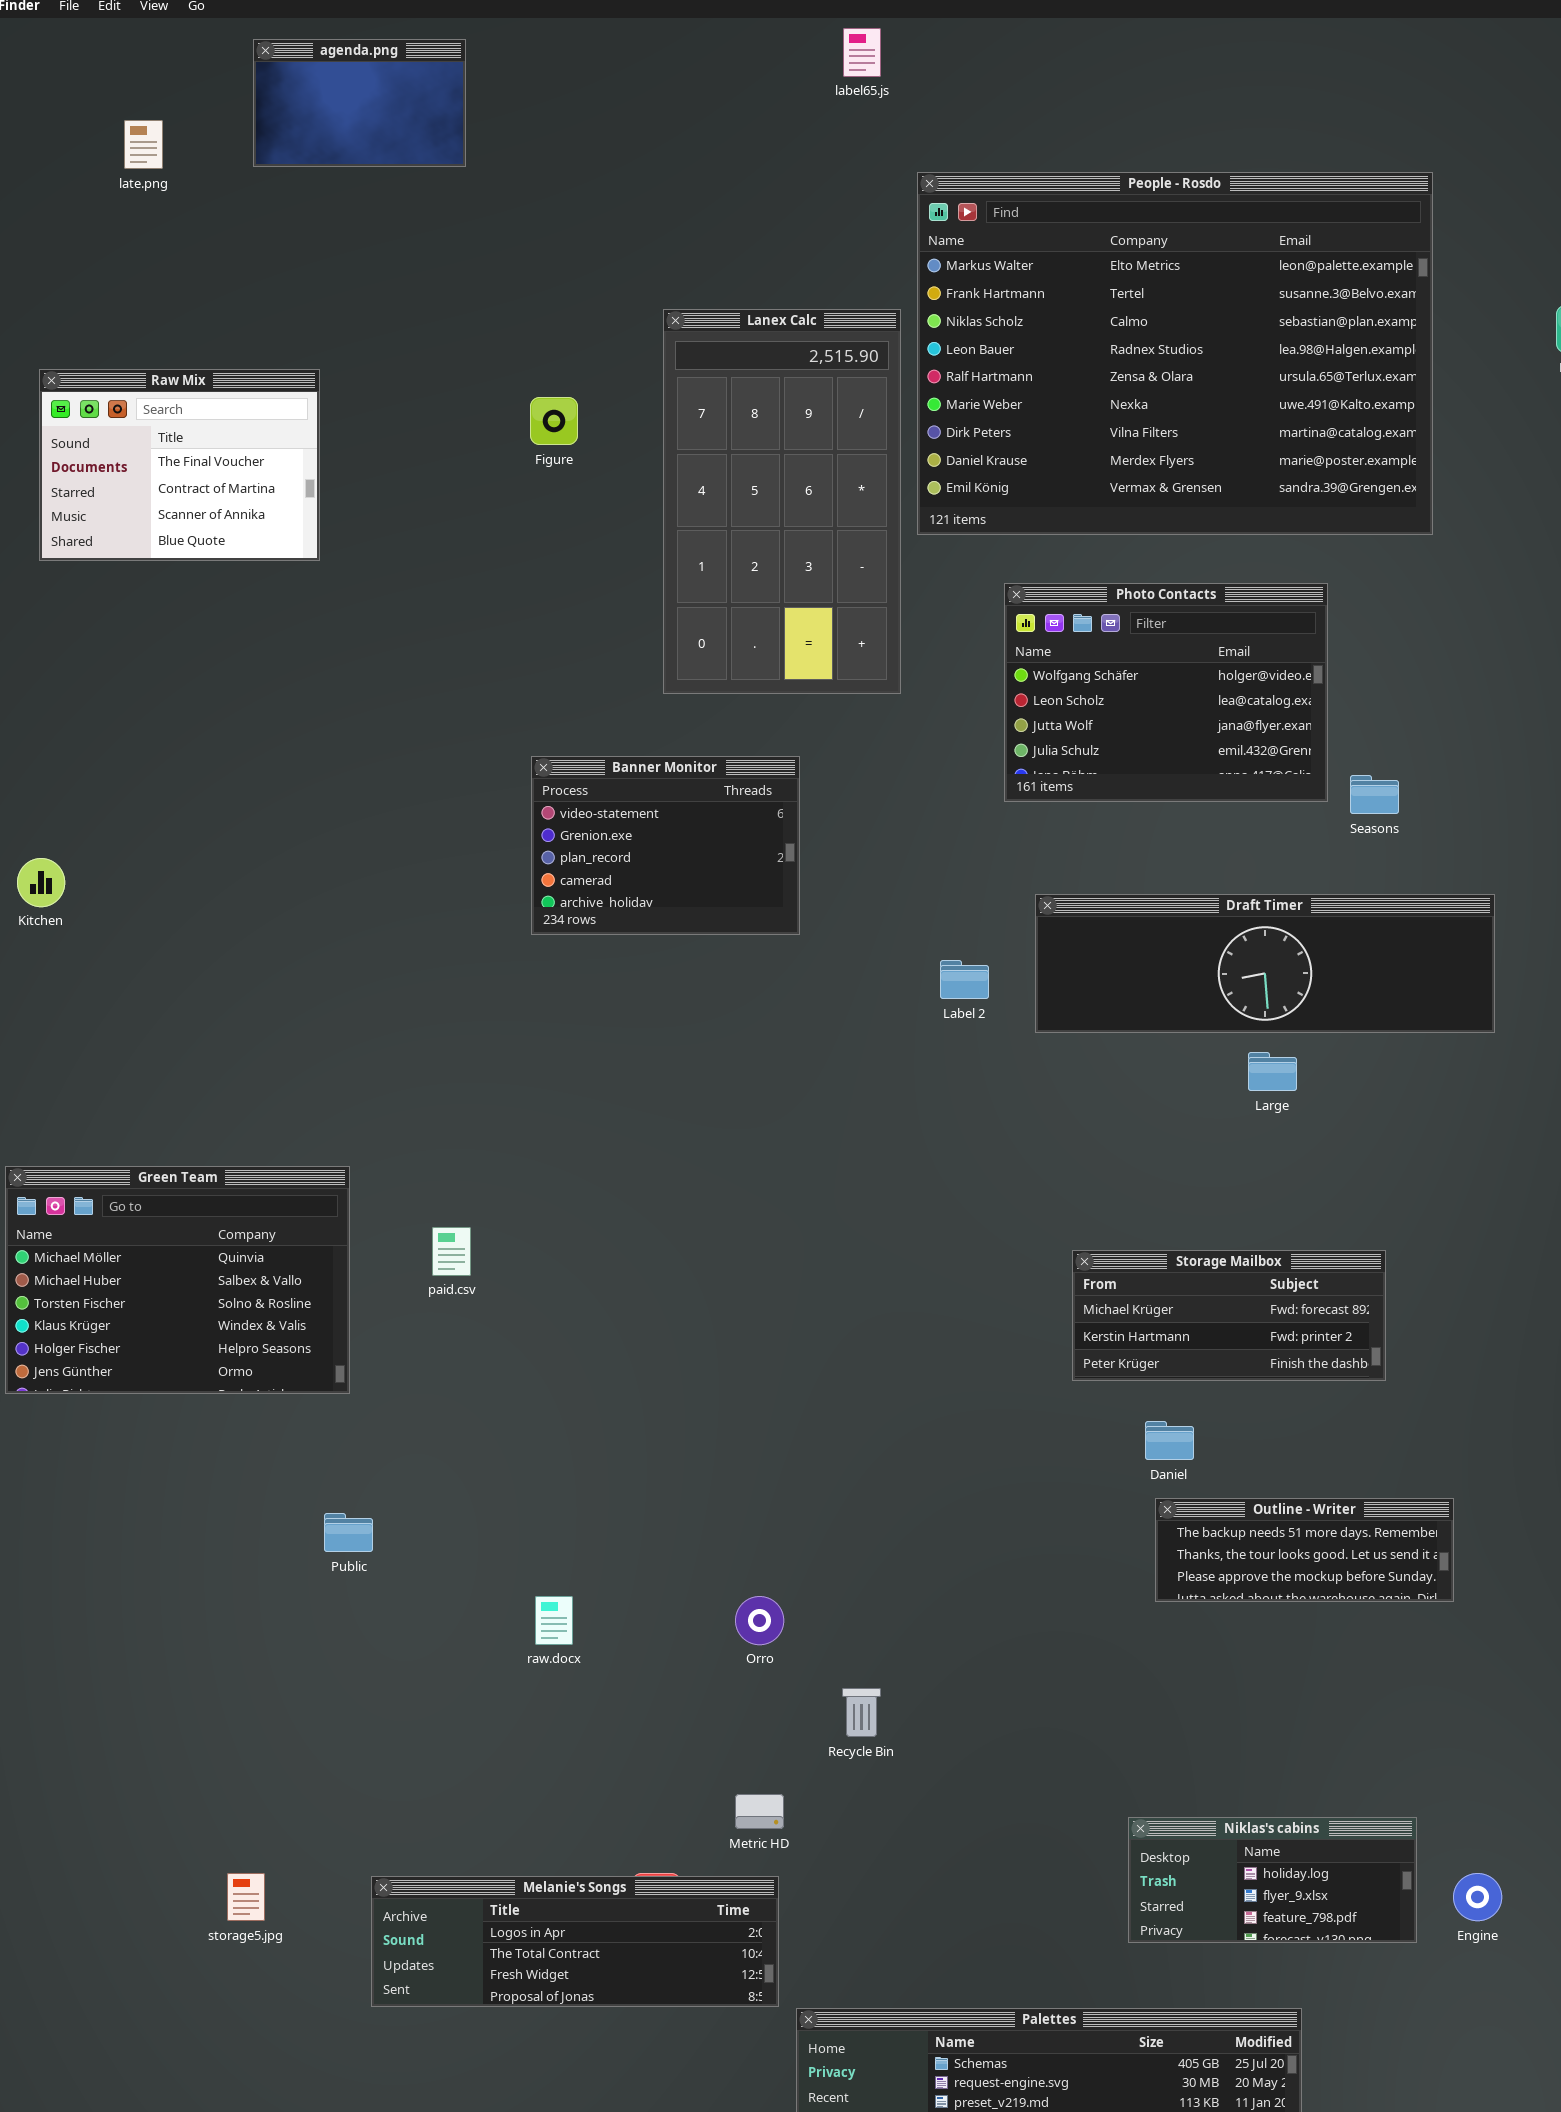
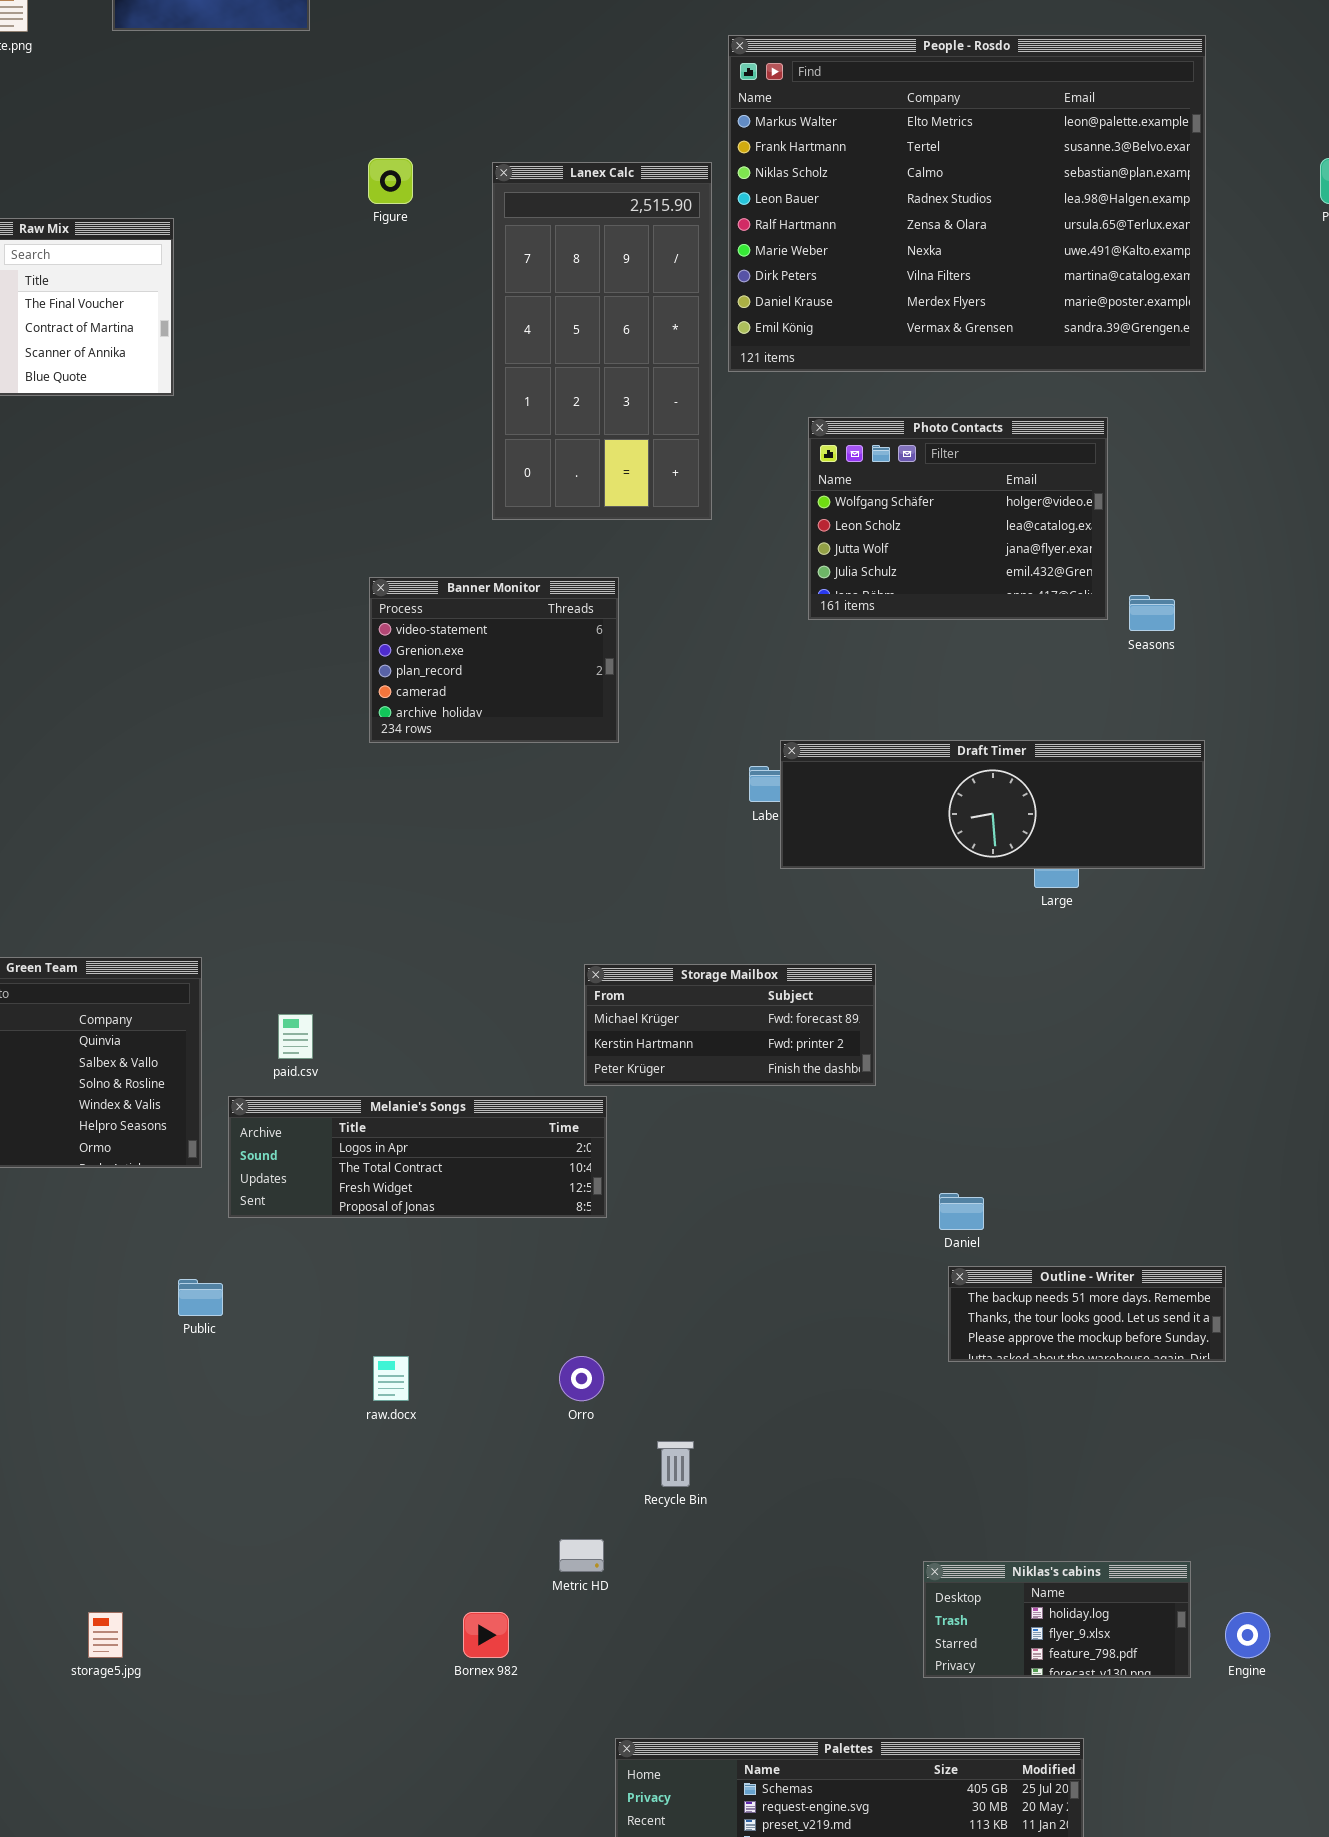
Figure: [530,397,578,445] -> [368,158,413,204], moved
Draft Timer: [1035,894,1495,1033] -> [780,740,1205,869], moved
Storage Mailbox: [1072,1250,1386,1381] -> [584,964,876,1086], moved
Melanie's Songs: [371,1876,779,2007] -> [228,1096,607,1218], moved

